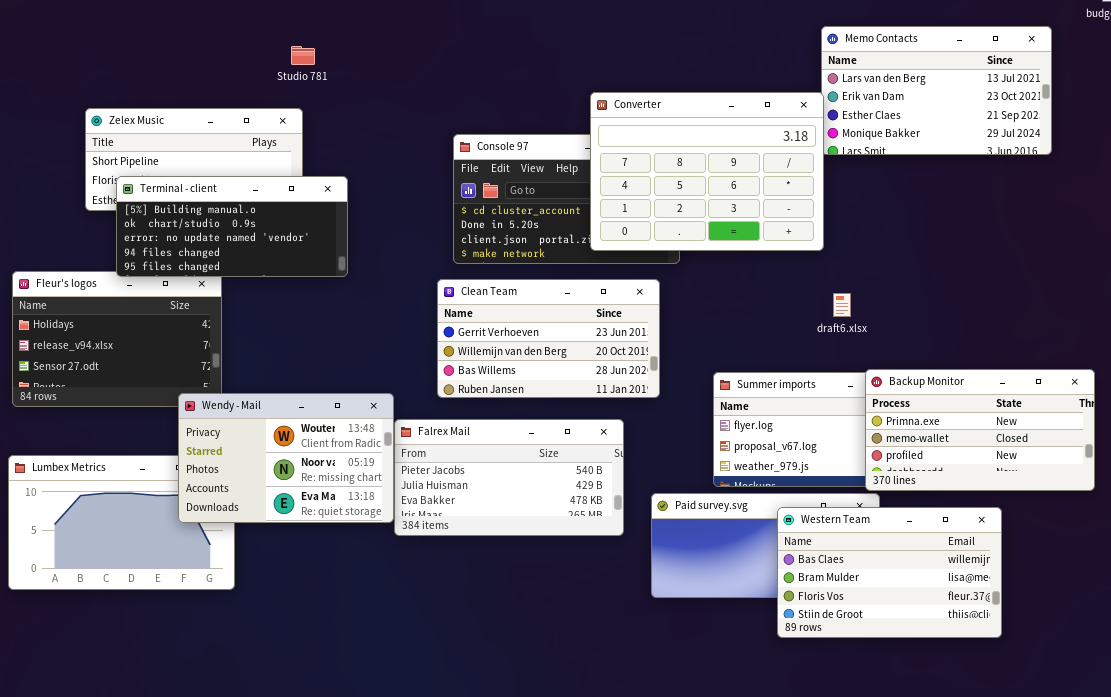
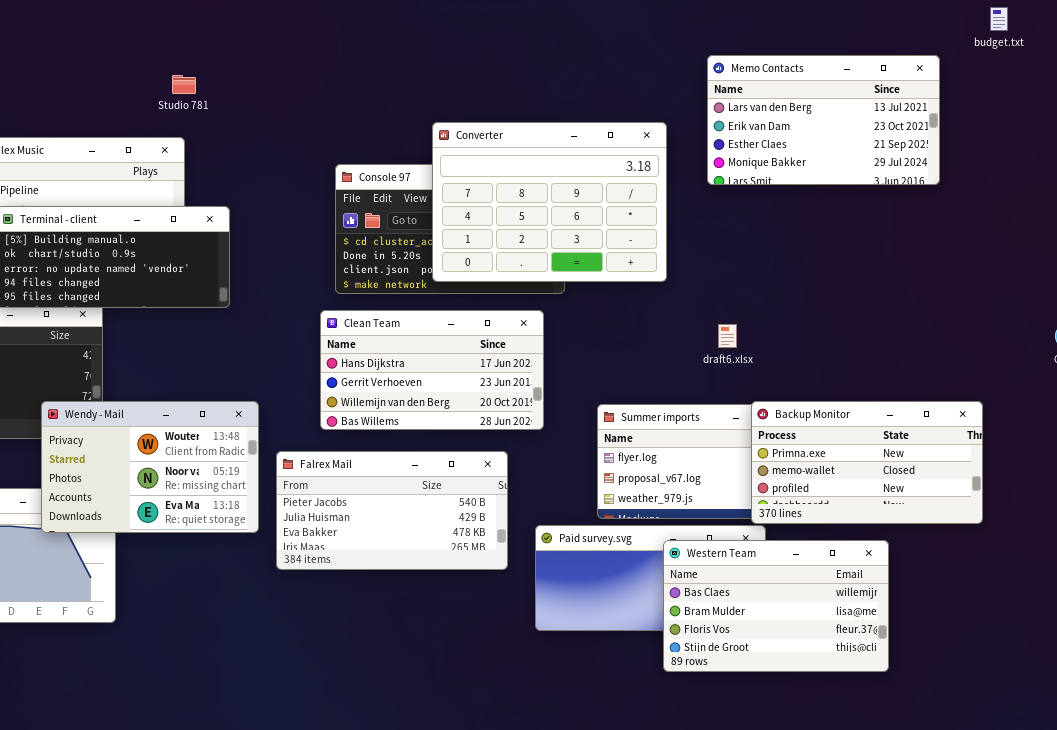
Converter: [590,92,824,251] -> [432,122,667,282], moved
Clean Team: [437,279,660,398] -> [320,310,544,430], scrolled up 1 row
Wendy - Mail: [178,393,394,523] -> [41,401,259,533], moved

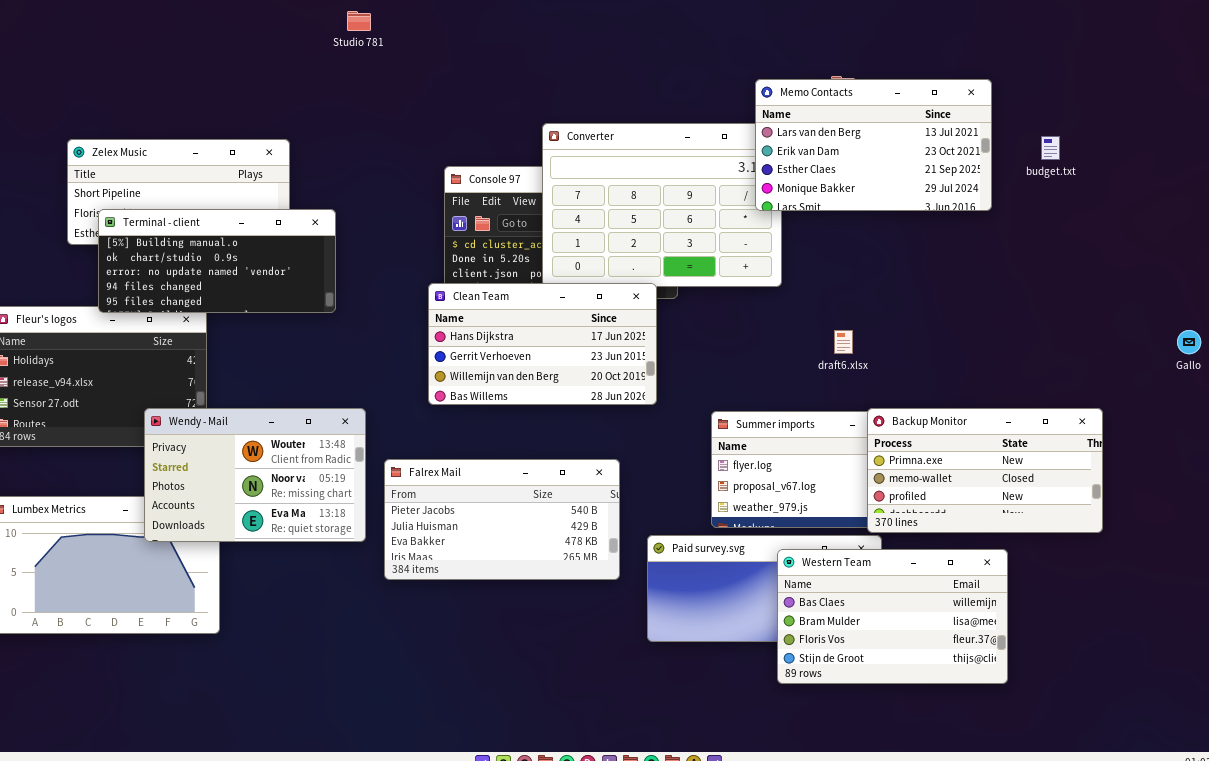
budget.txt: [990,7,1008,31] -> [1041,136,1060,160], moved
Memo Contacts: [707,55,940,185] -> [755,79,992,211], moved
Studio 781: [172,75,196,94] -> [347,11,371,31], moved
Clean Team: [320,310,544,430] -> [428,283,657,405], moved

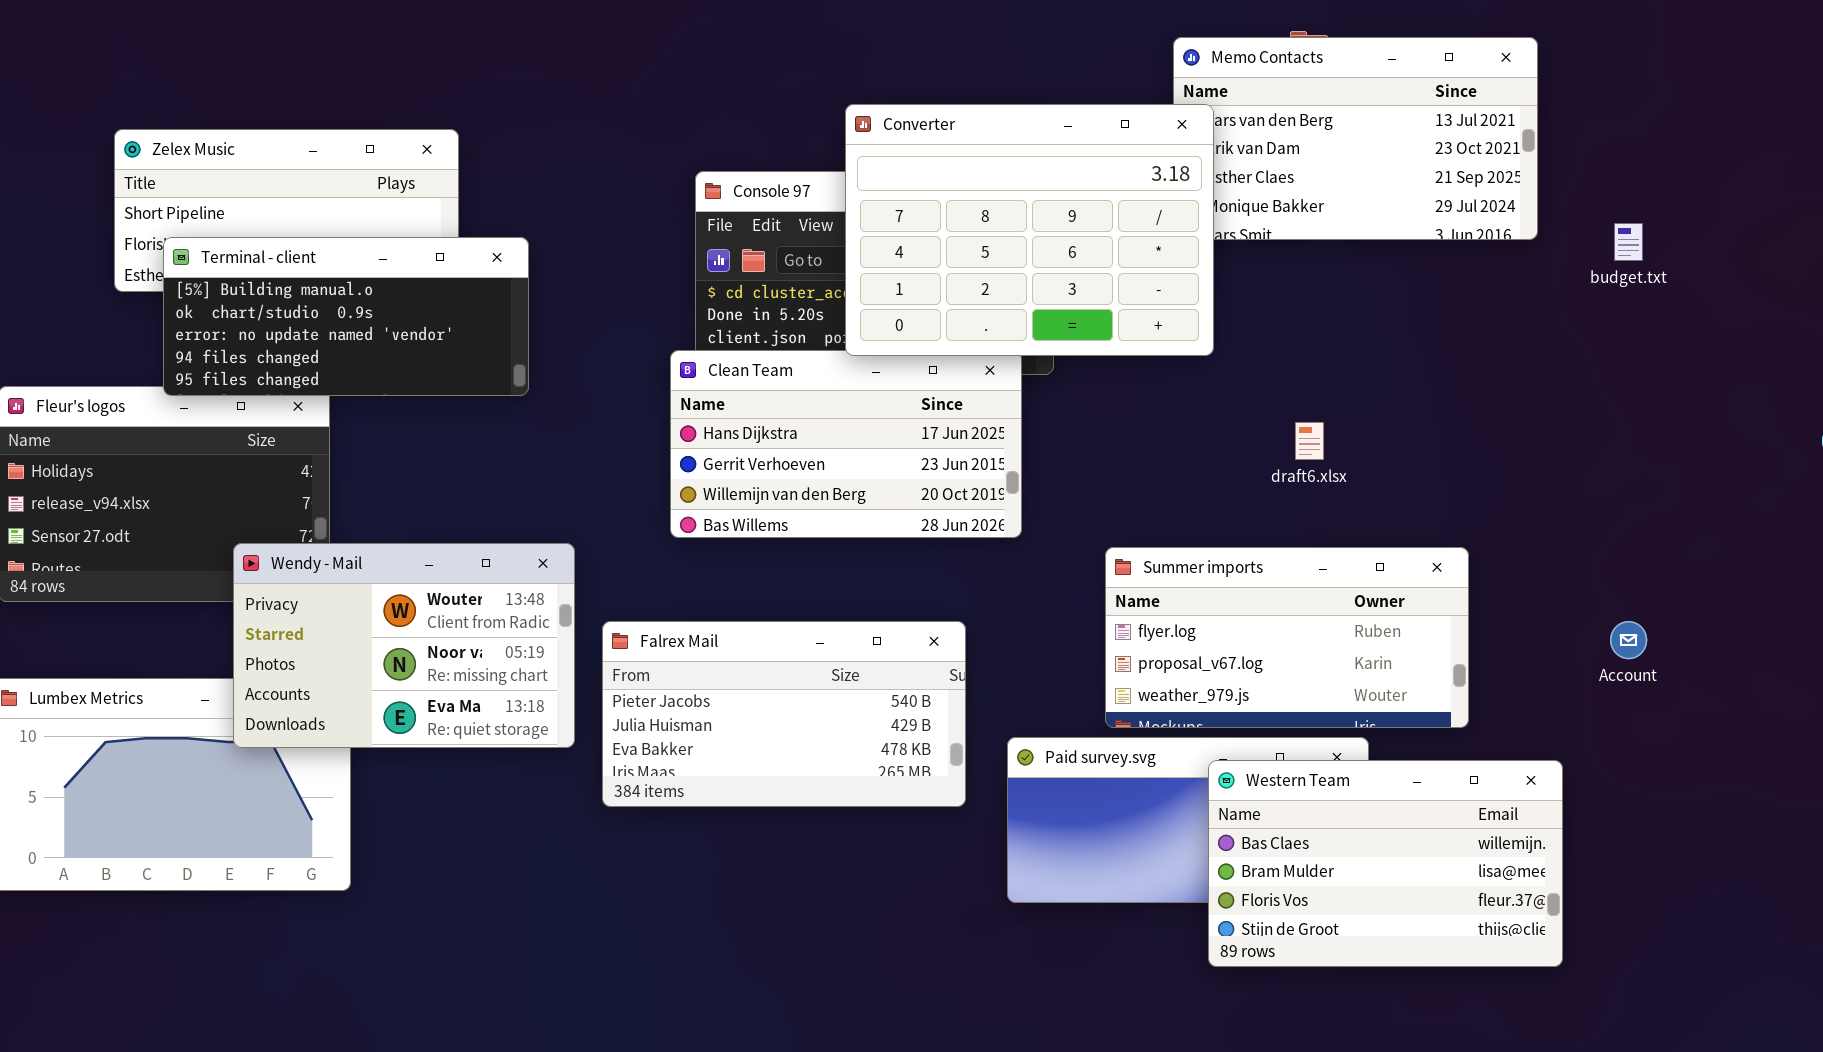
Converter: [542,123,782,287] -> [845,104,1214,356], raised
budget.txt: [1041,136,1060,160] -> [1614,223,1643,261], moved
Backup Monitor: [867,408,1103,533] -> none, closed

